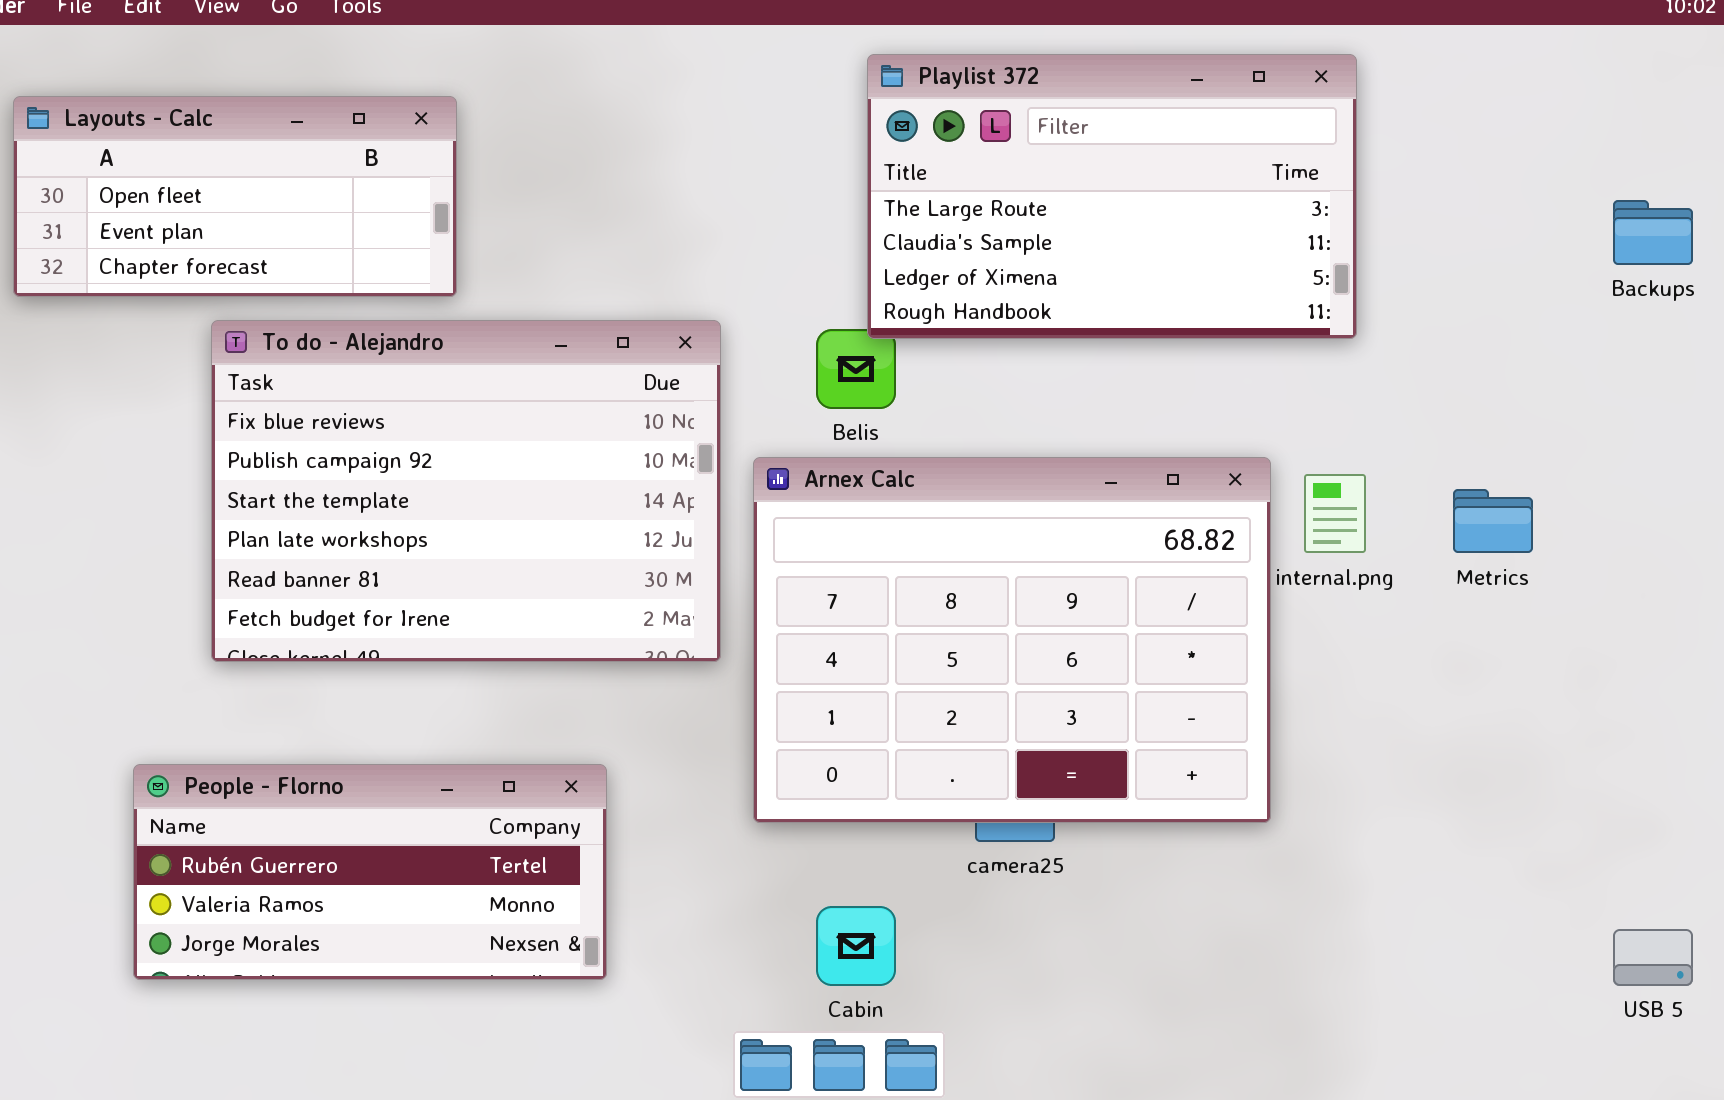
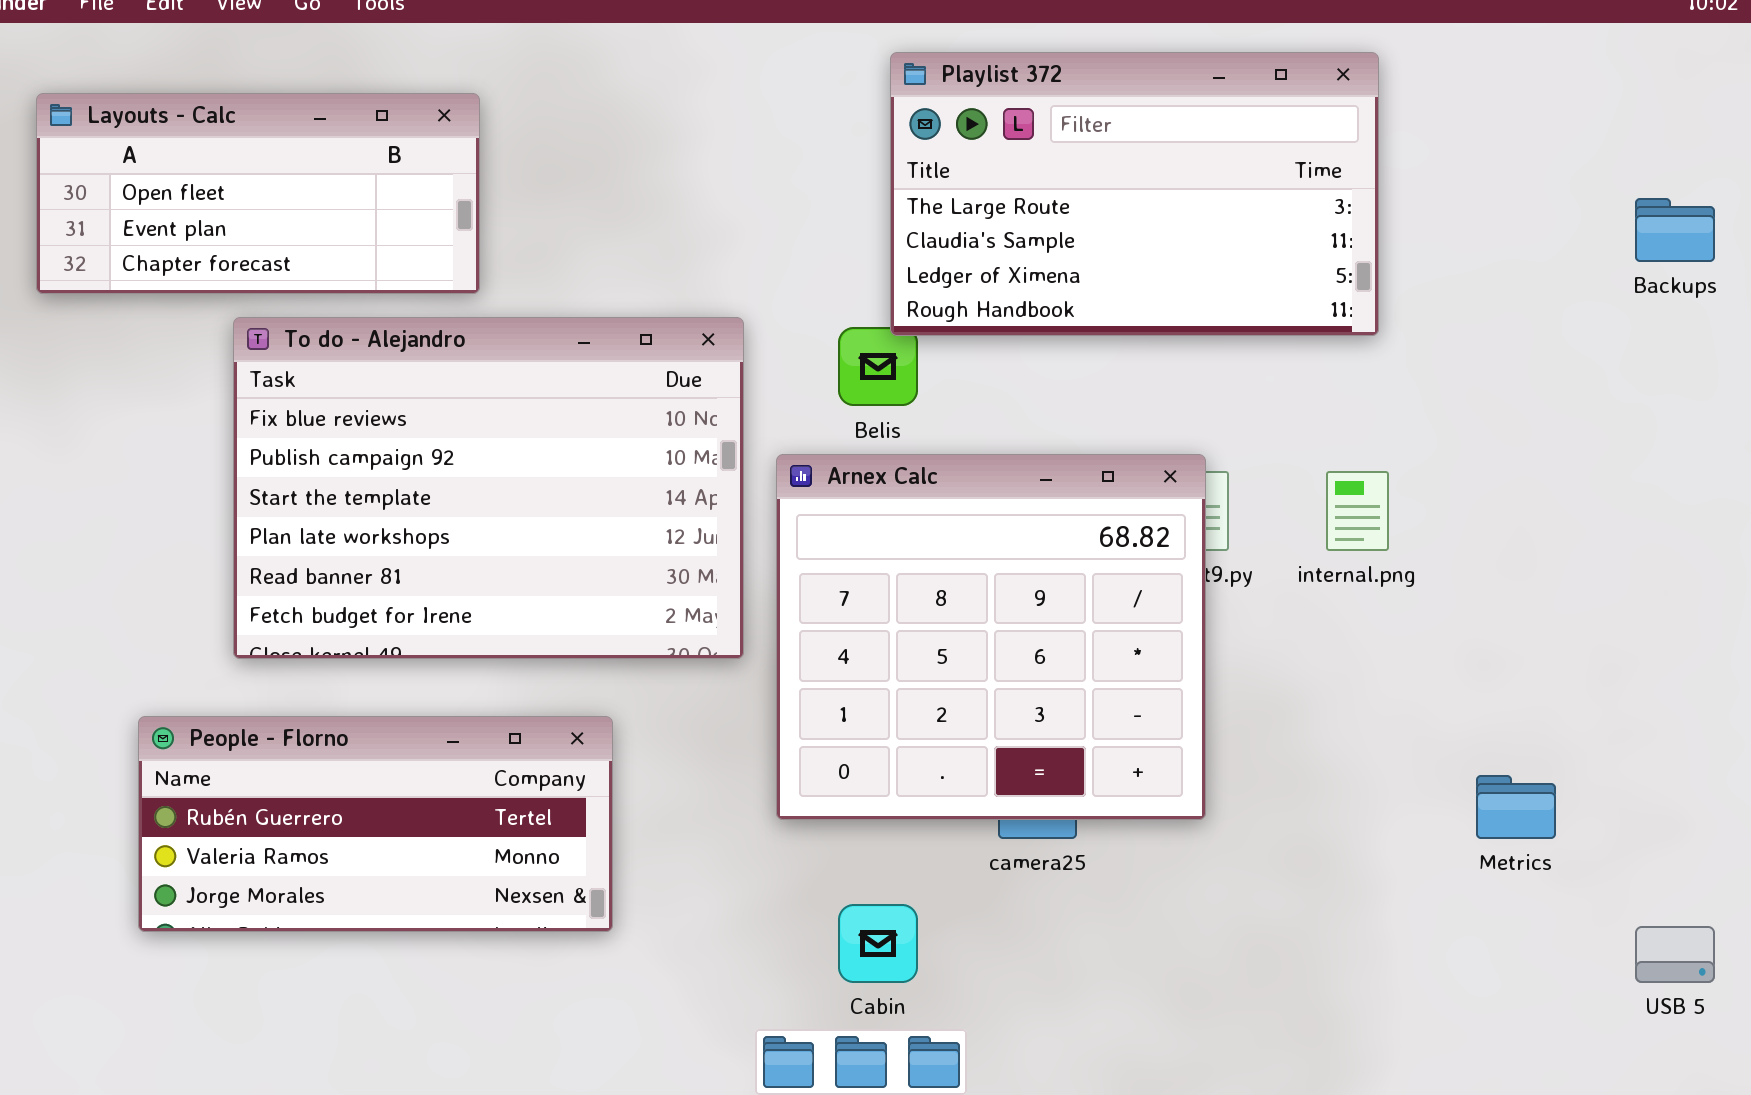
Arnex Calc: [753,457,1271,823] -> [776,454,1206,820], resized
Metrics: [1453,489,1533,553] -> [1476,775,1556,839], moved
People - Florno: [133,764,607,980] -> [138,716,613,932], moved

